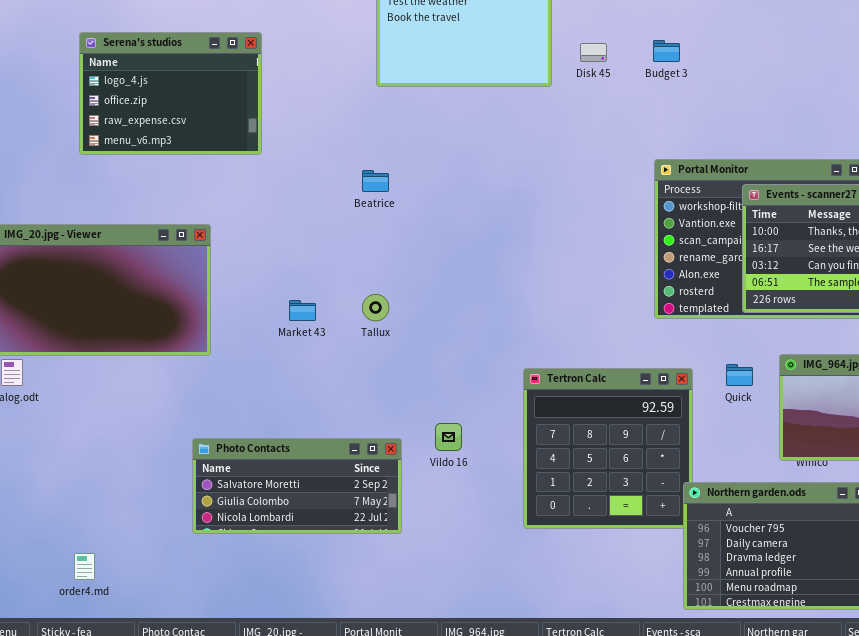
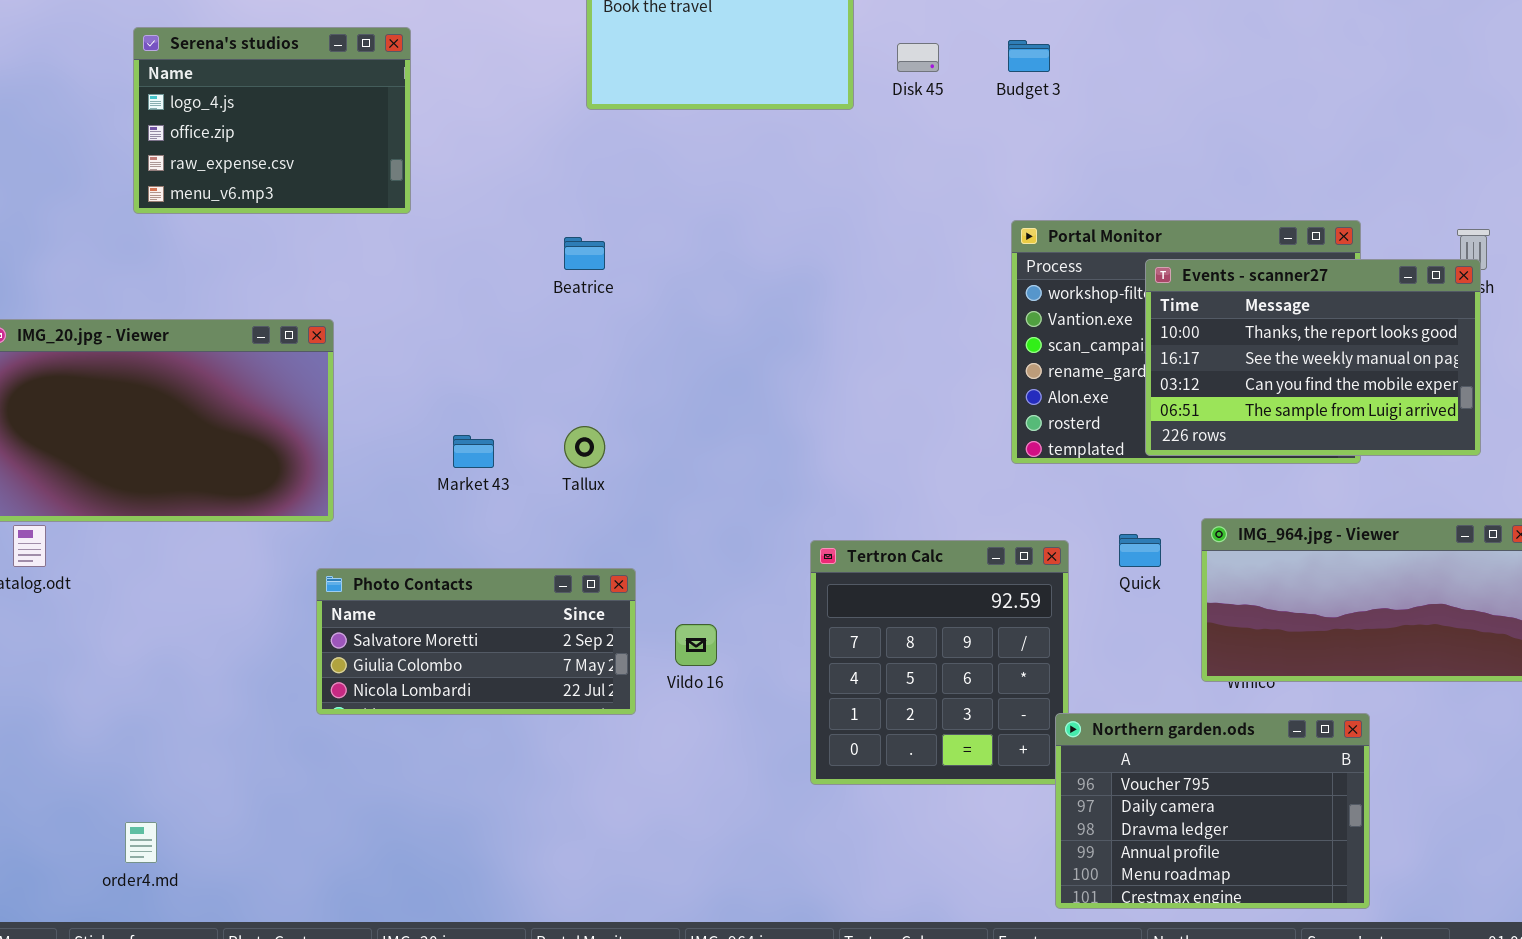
Photo Contacts: [192,438,402,534] -> [316,568,636,715], moved

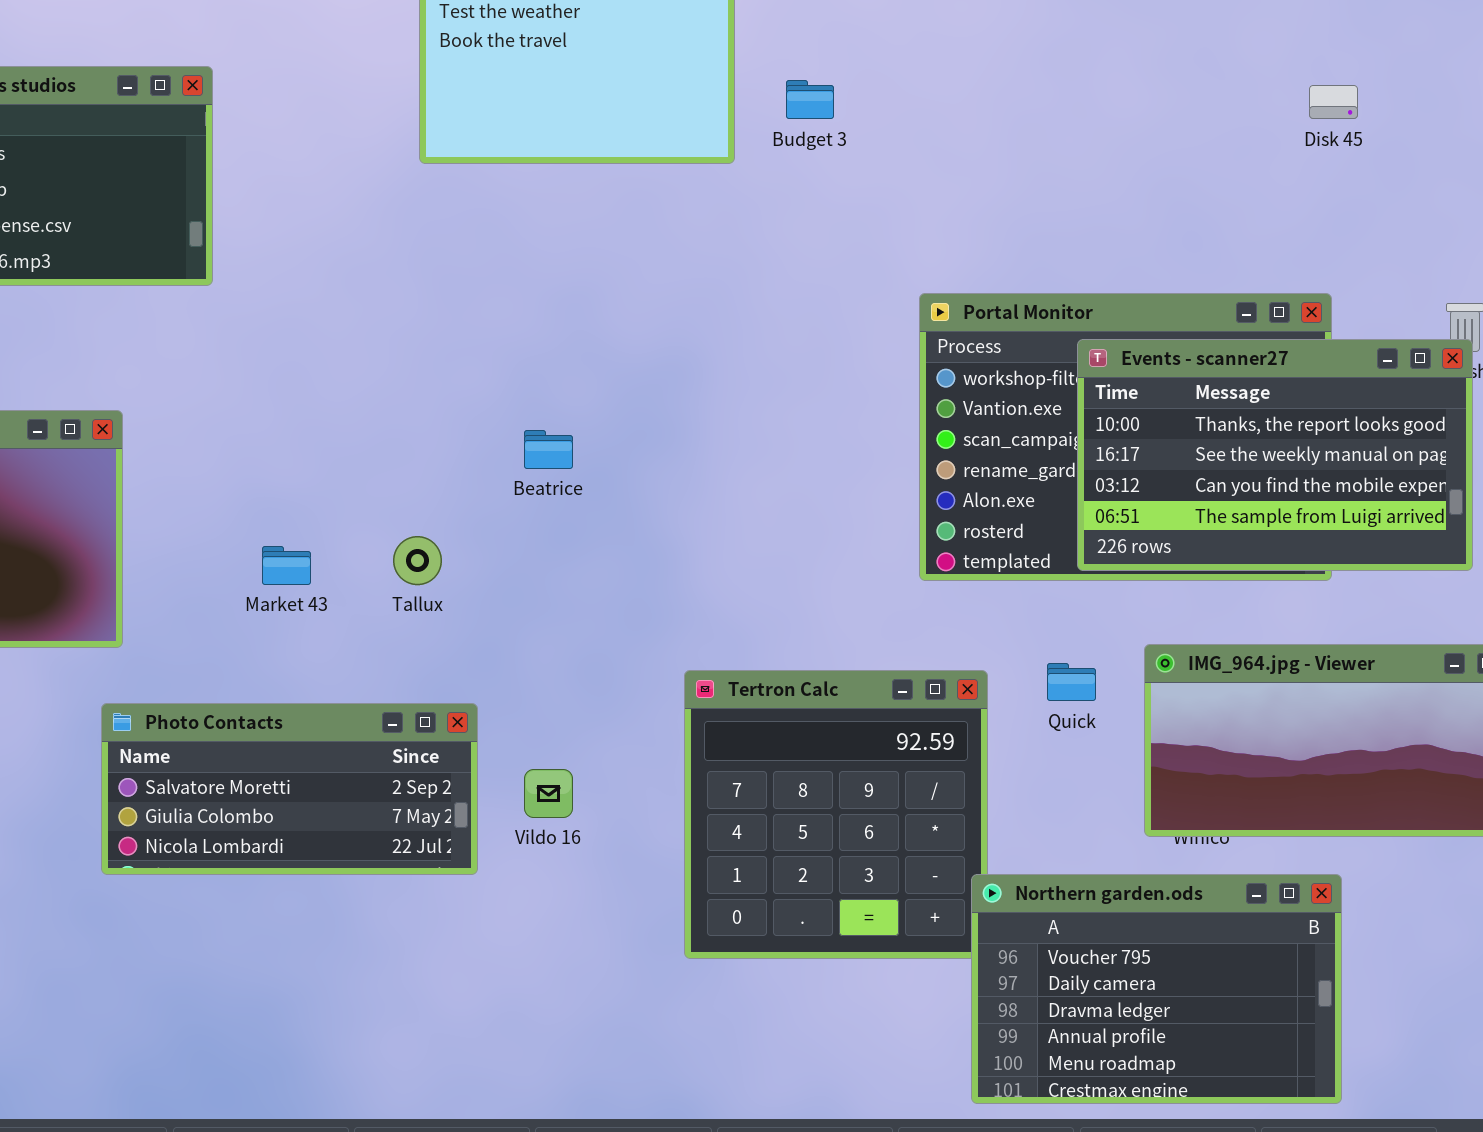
Budget 3: [1008,40,1050,72] -> [786,80,834,119], moved
Disk 45: [897,43,939,72] -> [1309,85,1358,119], moved
Beatrice: [564,237,605,270] -> [524,430,573,469], moved

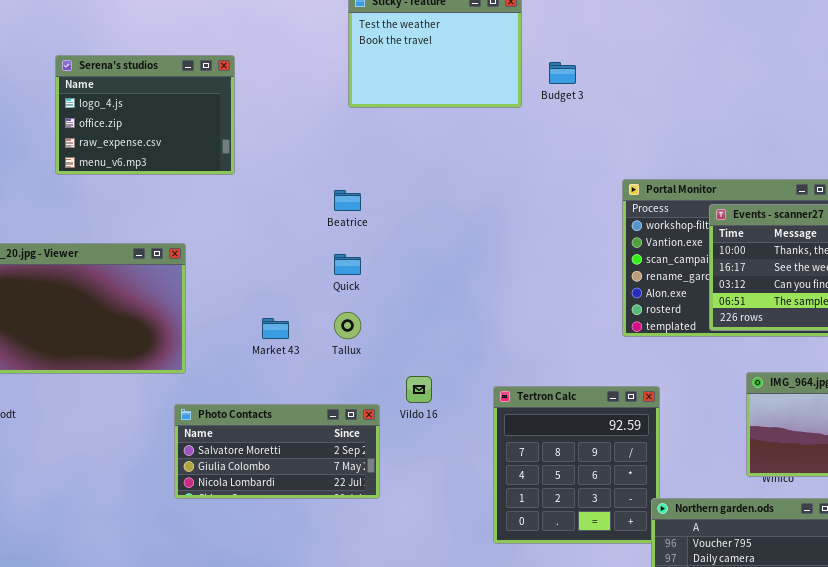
Beatrice: [524,430,573,469] -> [334,190,361,211], moved
Quick: [1047,663,1096,701] -> [334,254,361,275], moved
Vildo 16: [524,769,573,818] -> [406,376,432,403], moved

